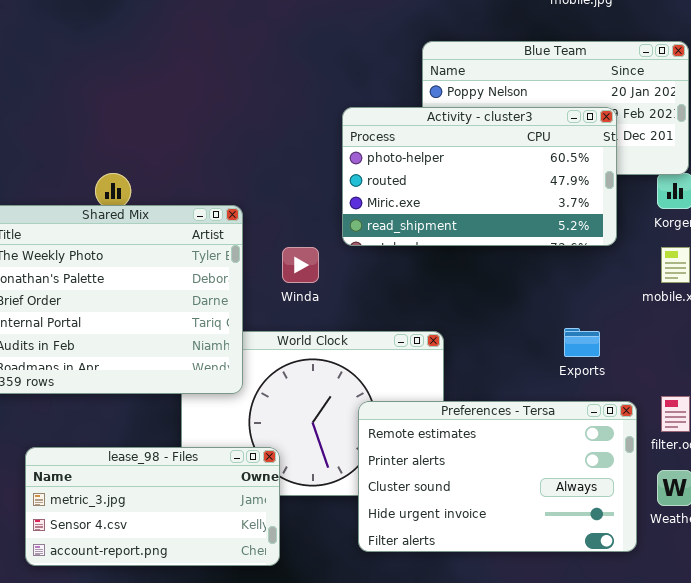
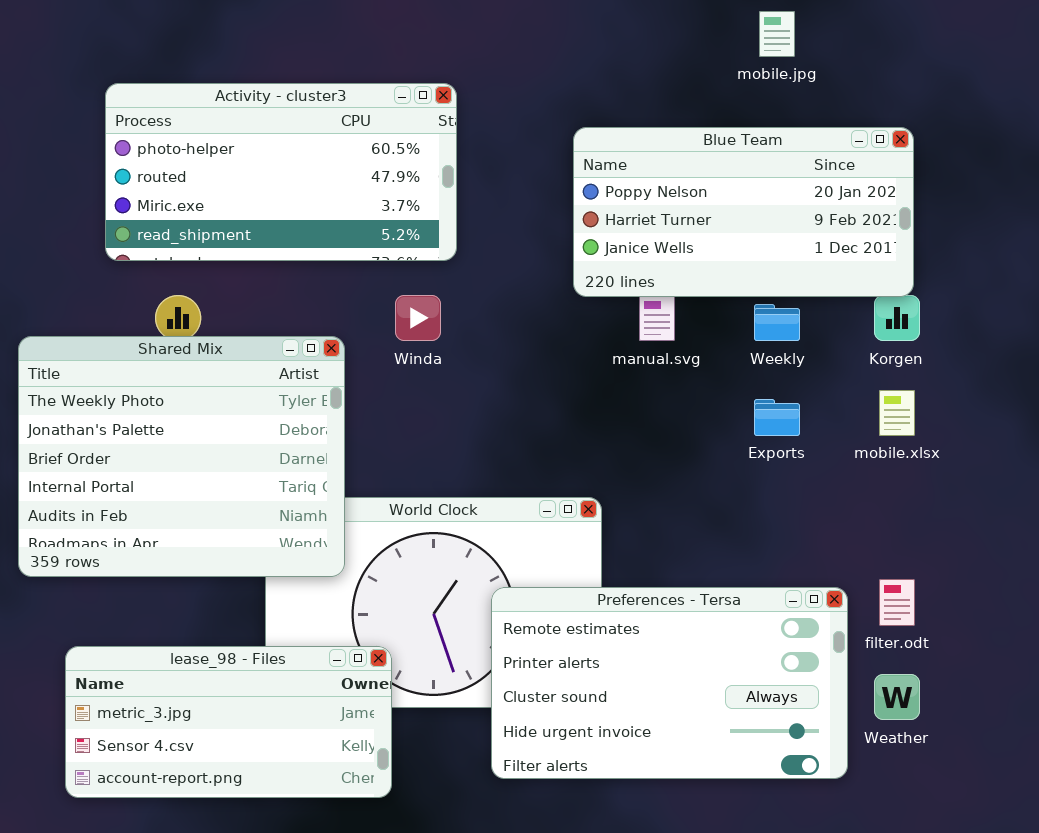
Activity - cluster3: [342,107,617,246] -> [105,83,457,261], moved
Winda: [282,247,319,283] -> [395,295,441,341], moved
Exports: [564,328,600,357] -> [754,399,800,436], moved

